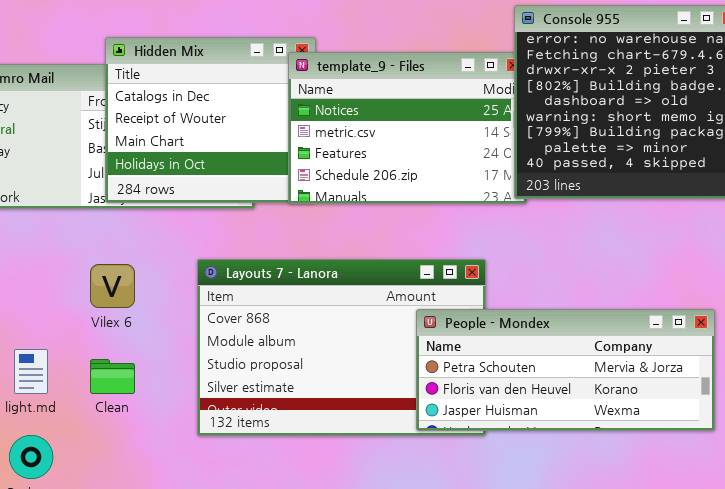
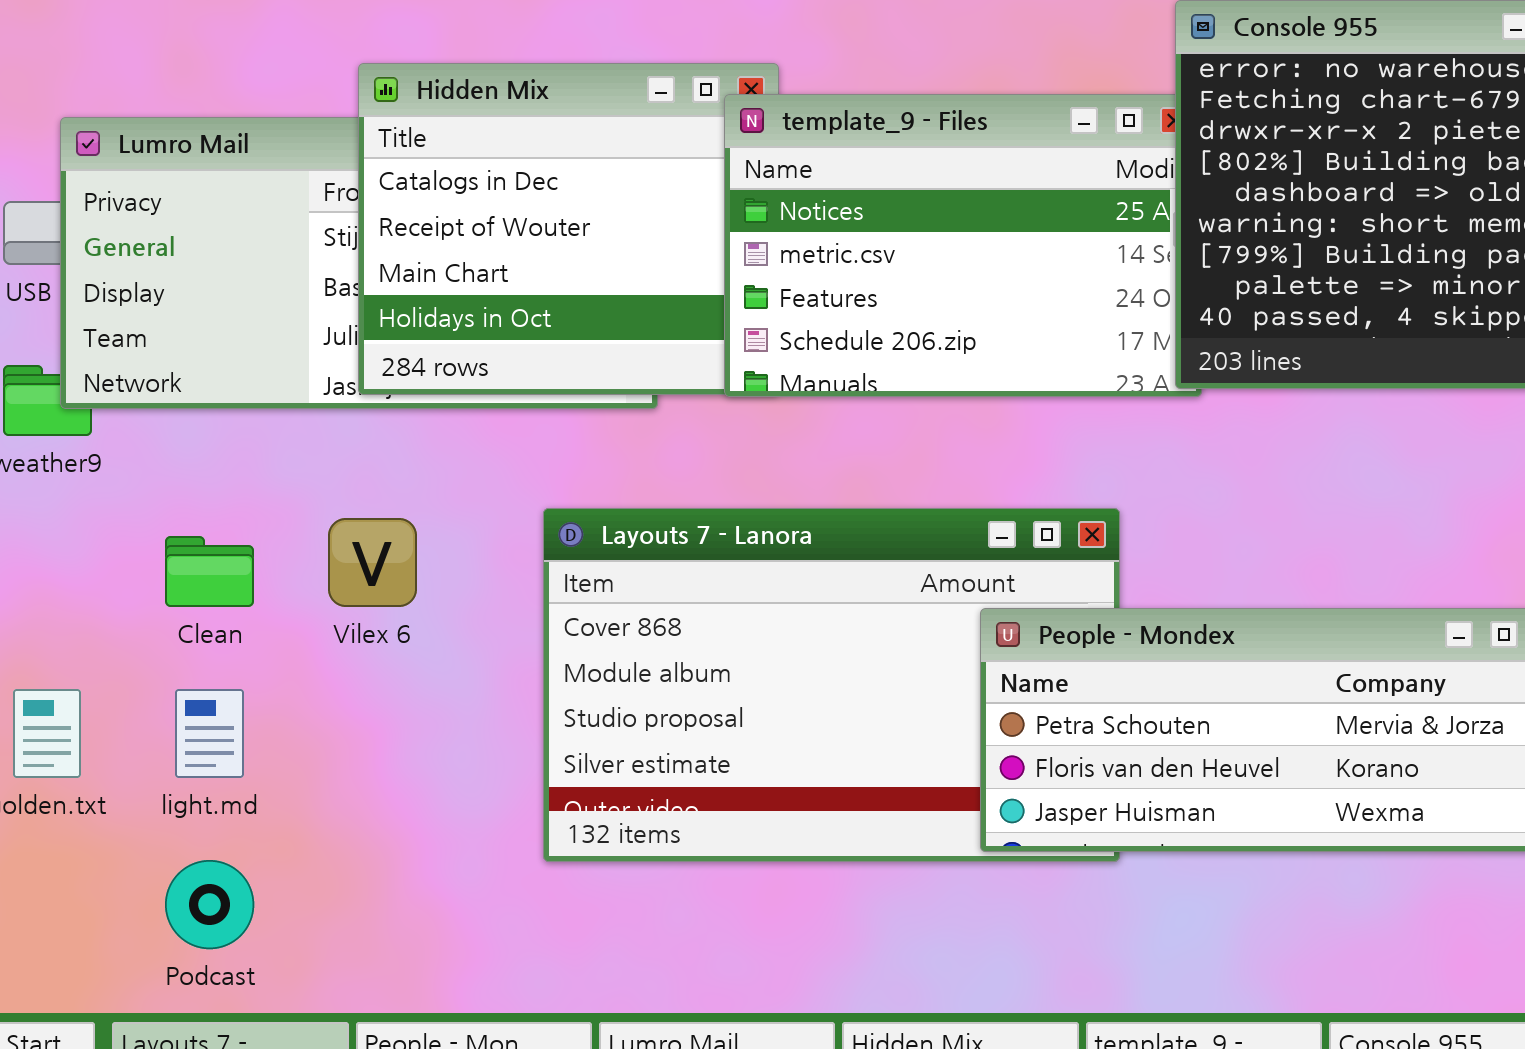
Clean: [90,359,135,394] -> [165,536,254,607], moved

